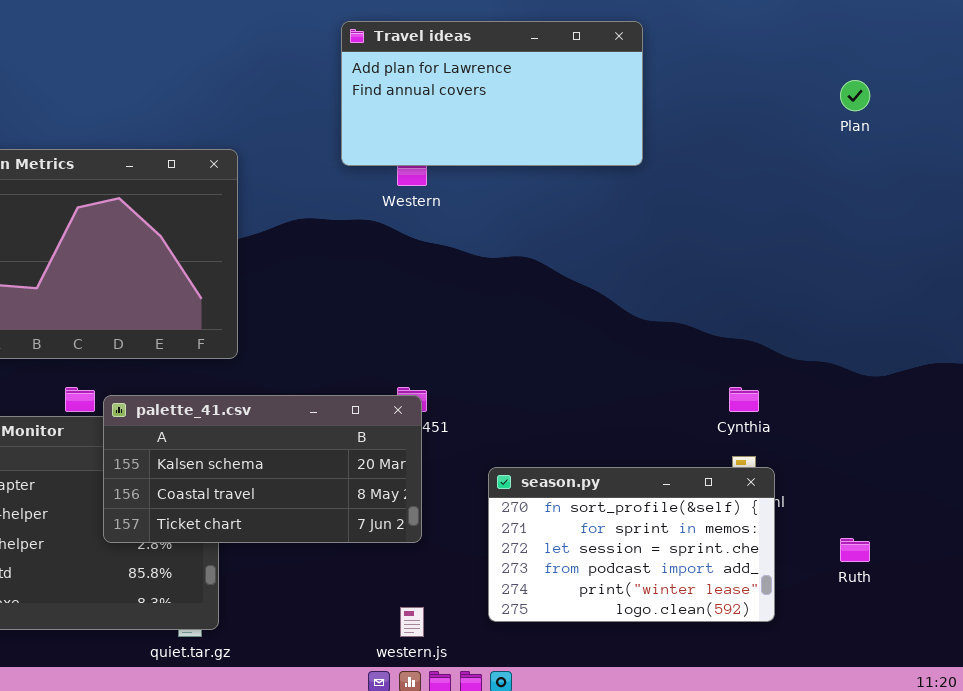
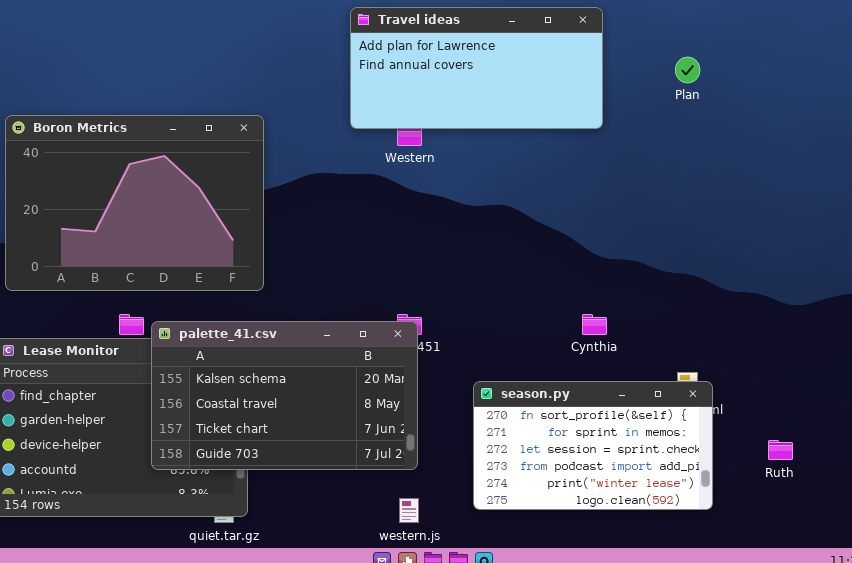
Plan: [840,80,870,111] -> [675,57,700,83], moved
Cynthia: [729,387,759,412] -> [582,314,607,335], moved
palette_41.csv: [103,395,422,543] -> [151,321,418,470], resized

